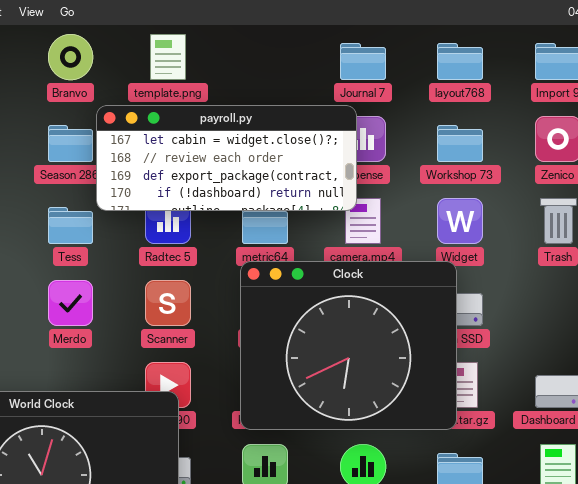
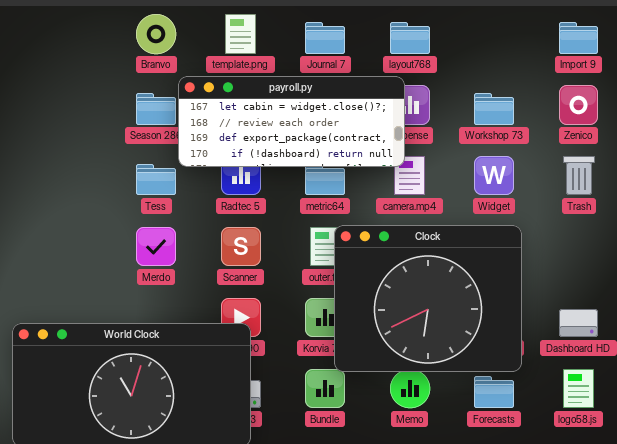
Journal 7: [340,43,386,80] -> [305,22,345,54], moved
layout768: [437,43,483,80] -> [390,22,430,54], moved
Clock: [240,261,457,430] -> [334,225,522,372], moved

